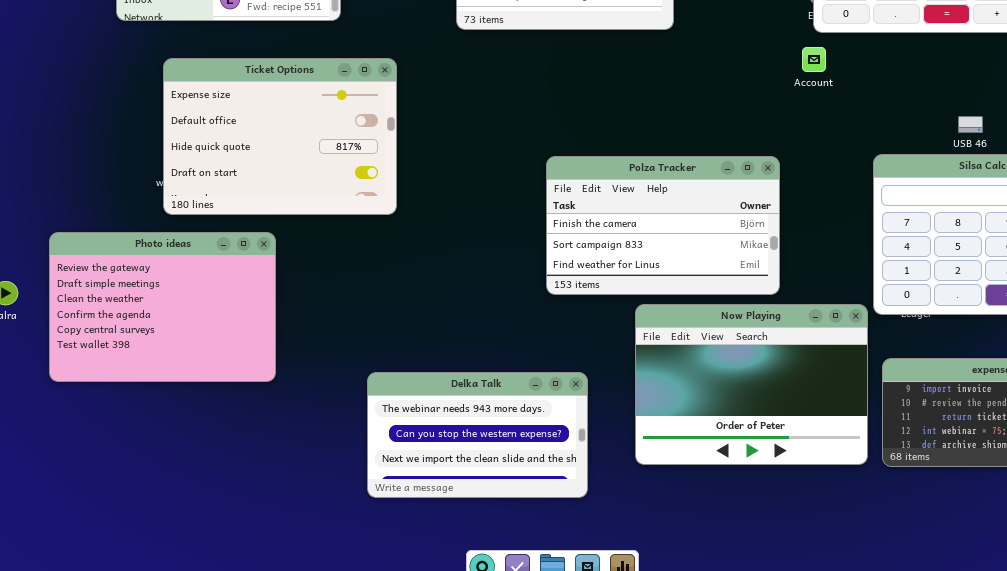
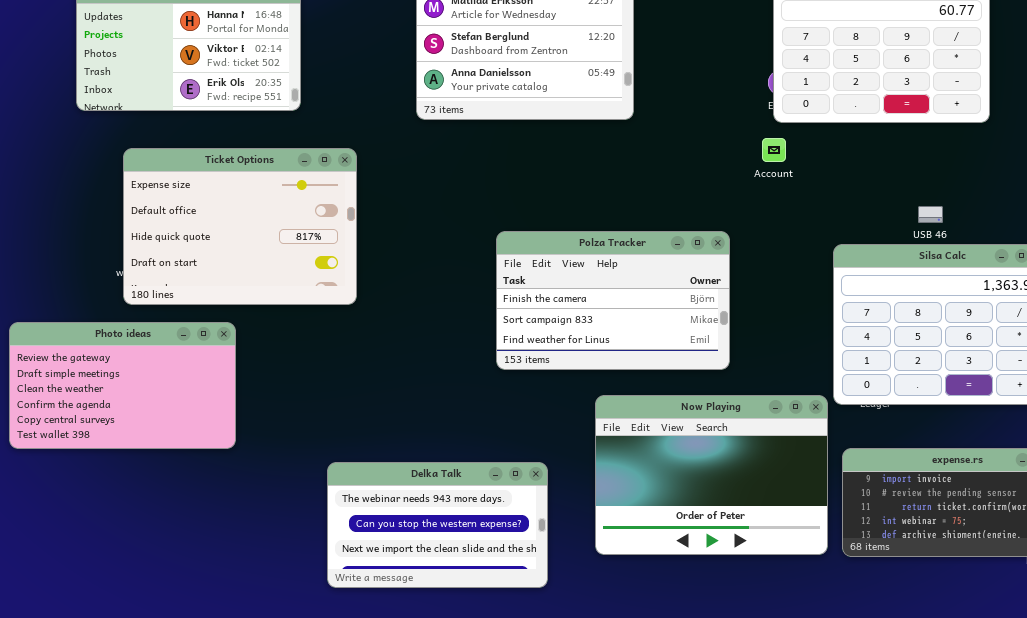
Polza Tracker: [546,156,780,295] -> [496,231,730,370], moved
Photo ideas: [49,232,276,382] -> [9,322,236,449], resized

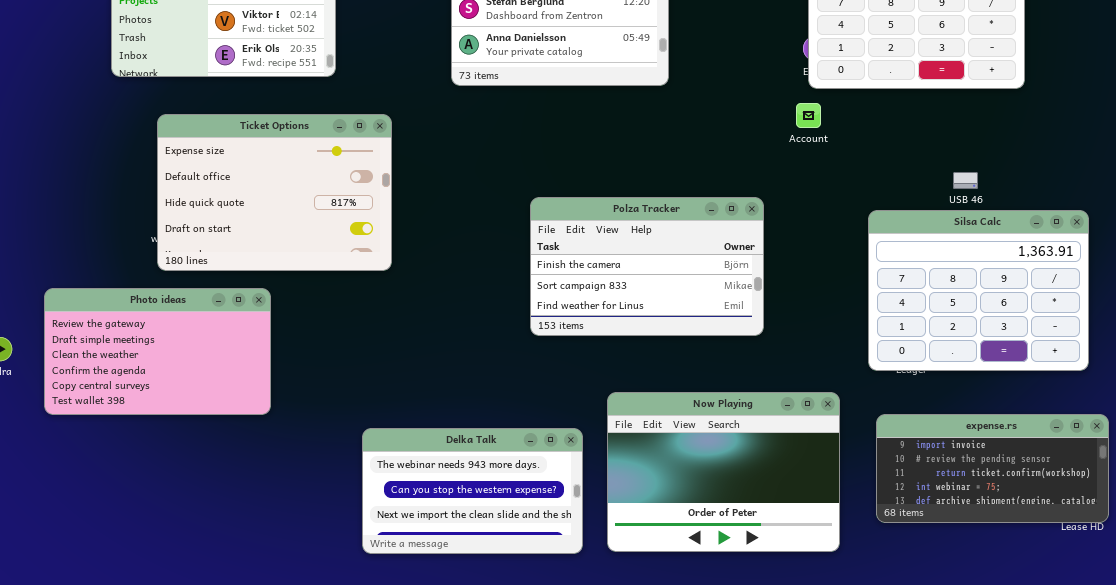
Now Playing: [595,395,828,555] -> [607,392,840,552], moved

